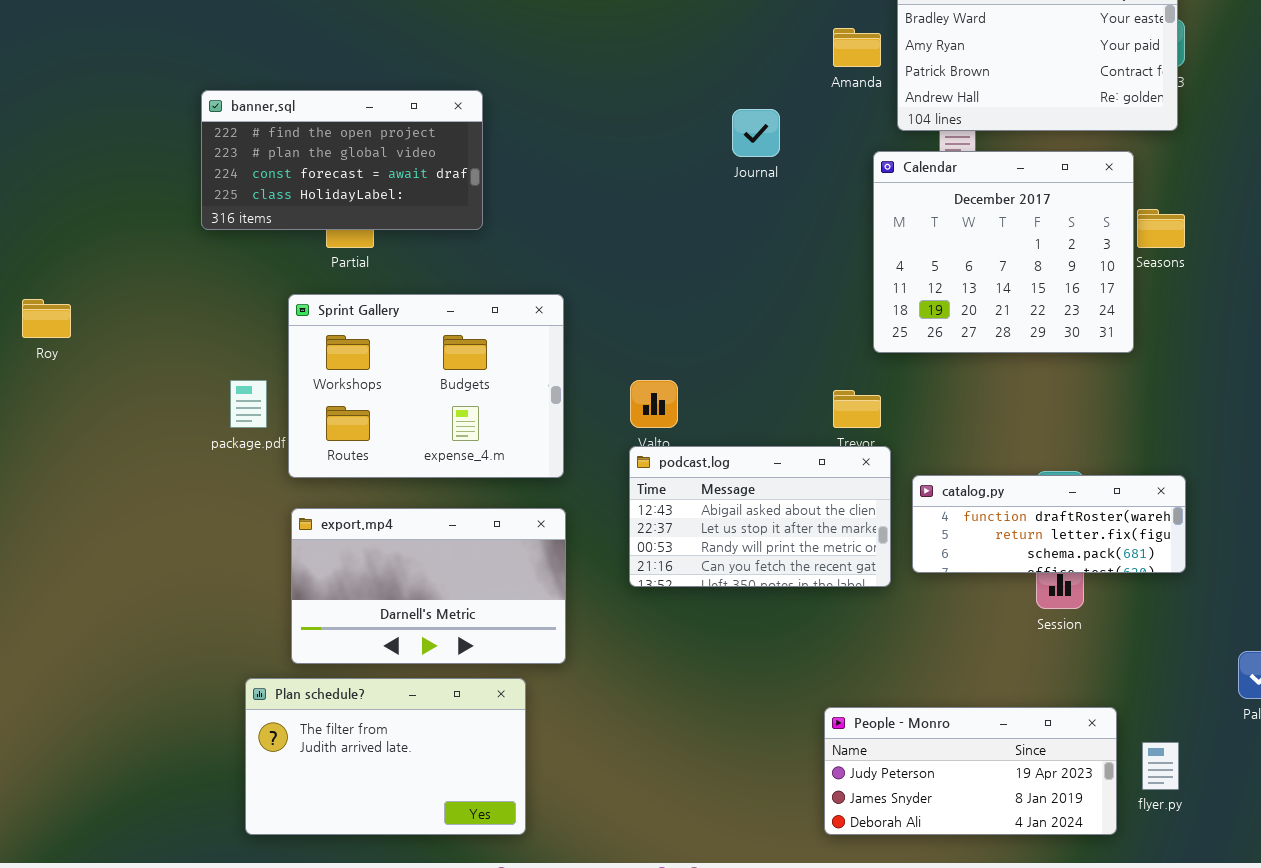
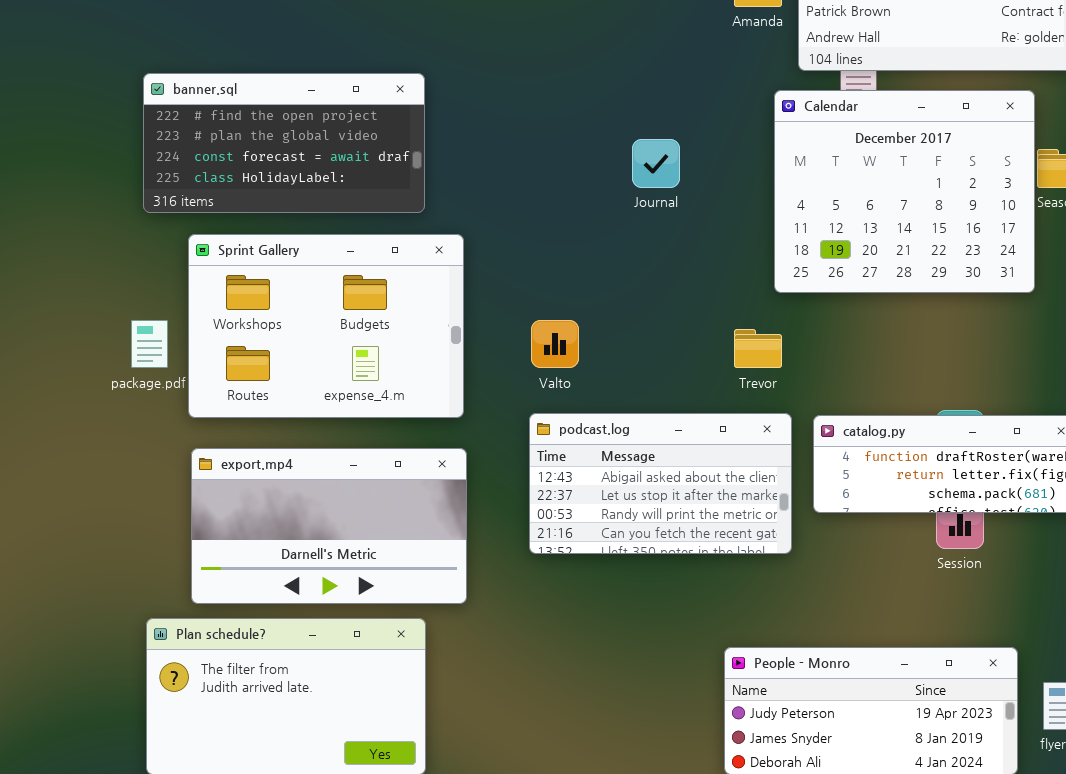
banner.sql: [201,90,483,230] -> [143,73,425,213], moved
Journal: [732,109,780,157] -> [632,139,680,188], moved
podcast.log: [629,446,891,587] -> [529,413,792,554], moved

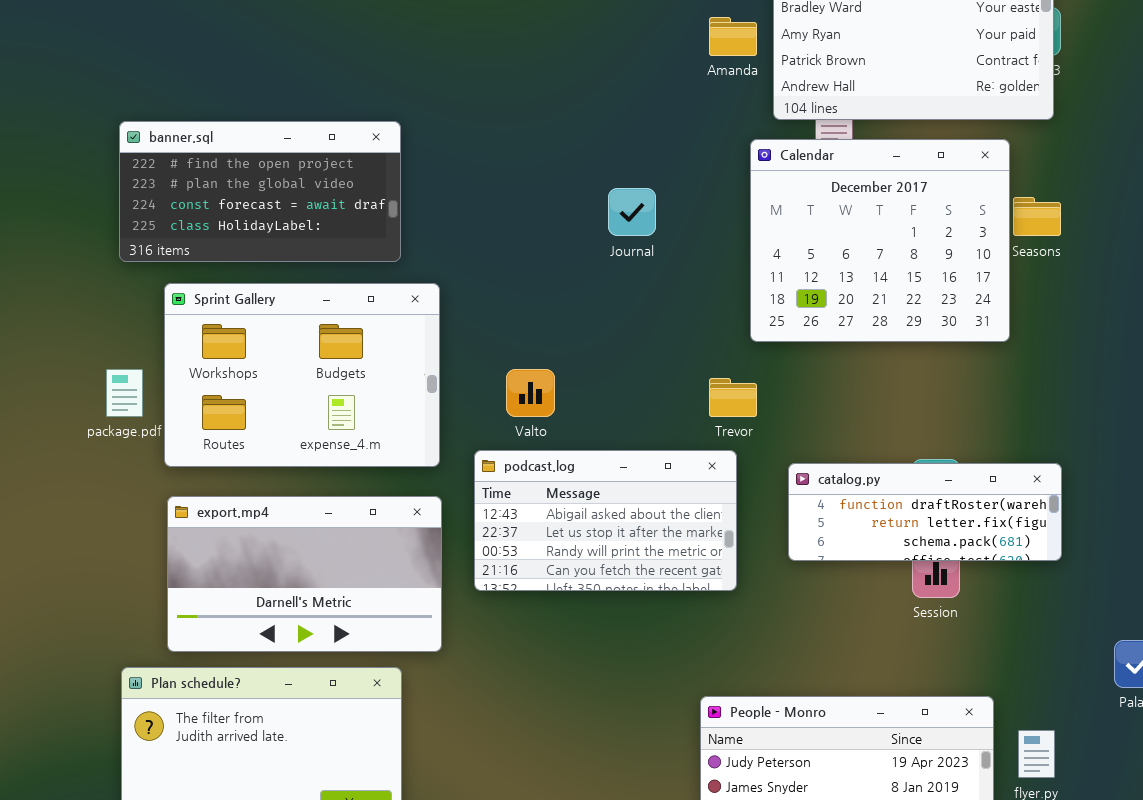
podcast.log: [529,413,792,554] -> [474,450,737,591], moved

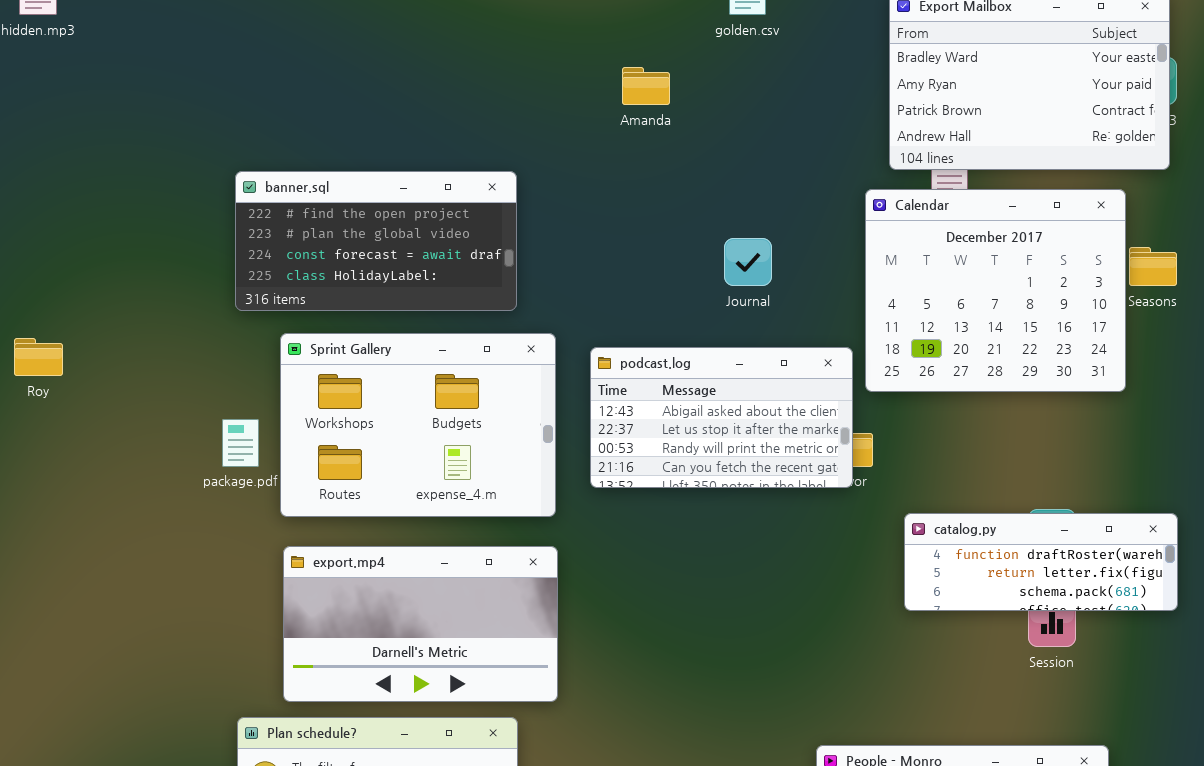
Amanda: [709,17,757,56] -> [622,67,670,105], moved
podcast.log: [474,450,737,591] -> [590,347,853,488], moved

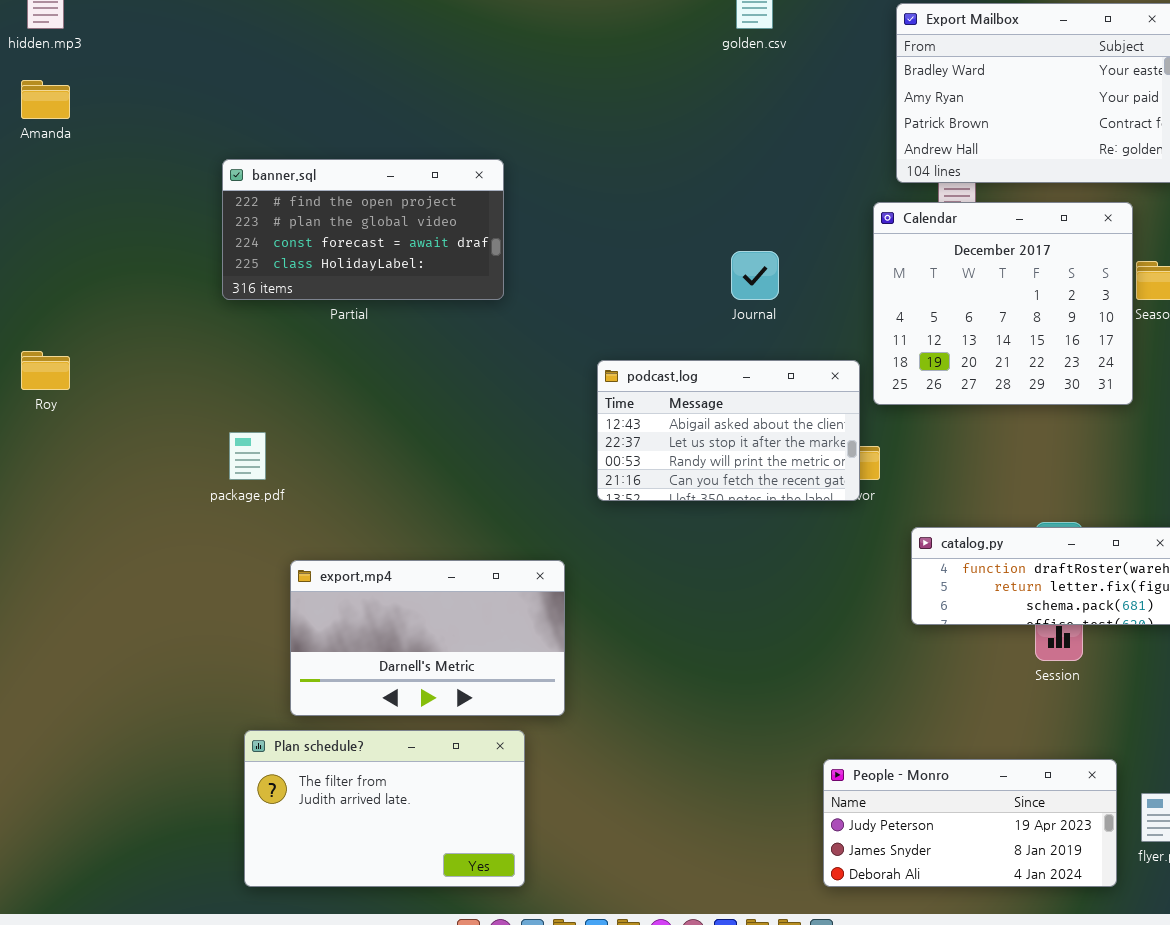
Amanda: [622,67,670,105] -> [21,80,70,119], moved
banner.sql: [235,171,517,311] -> [222,159,504,300], moved
Sprint Gallery: [280,333,556,517] -> none, closed

